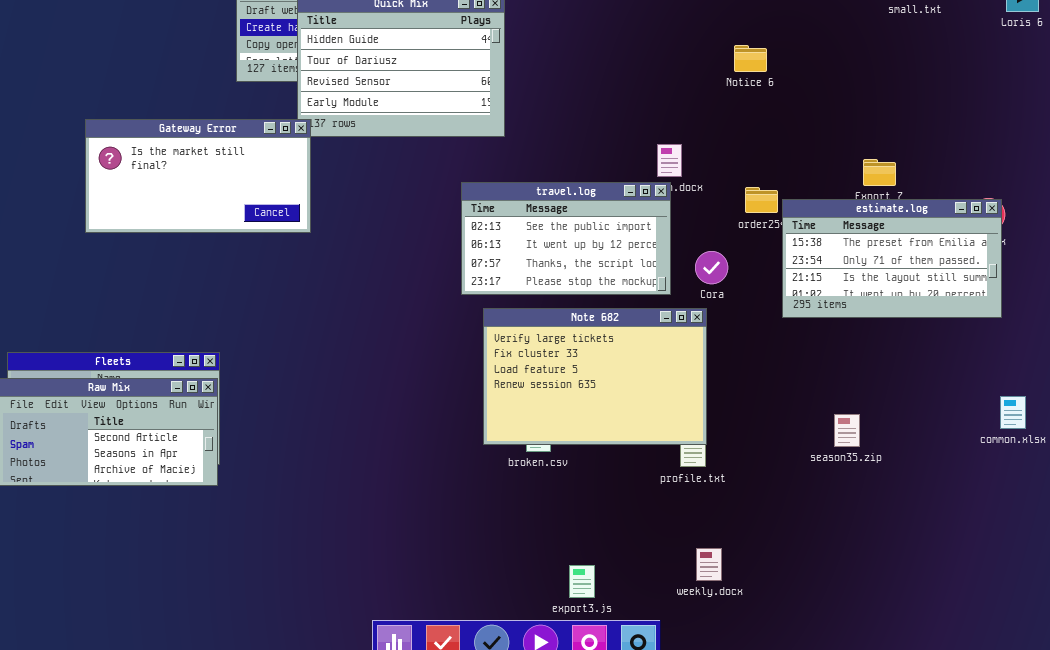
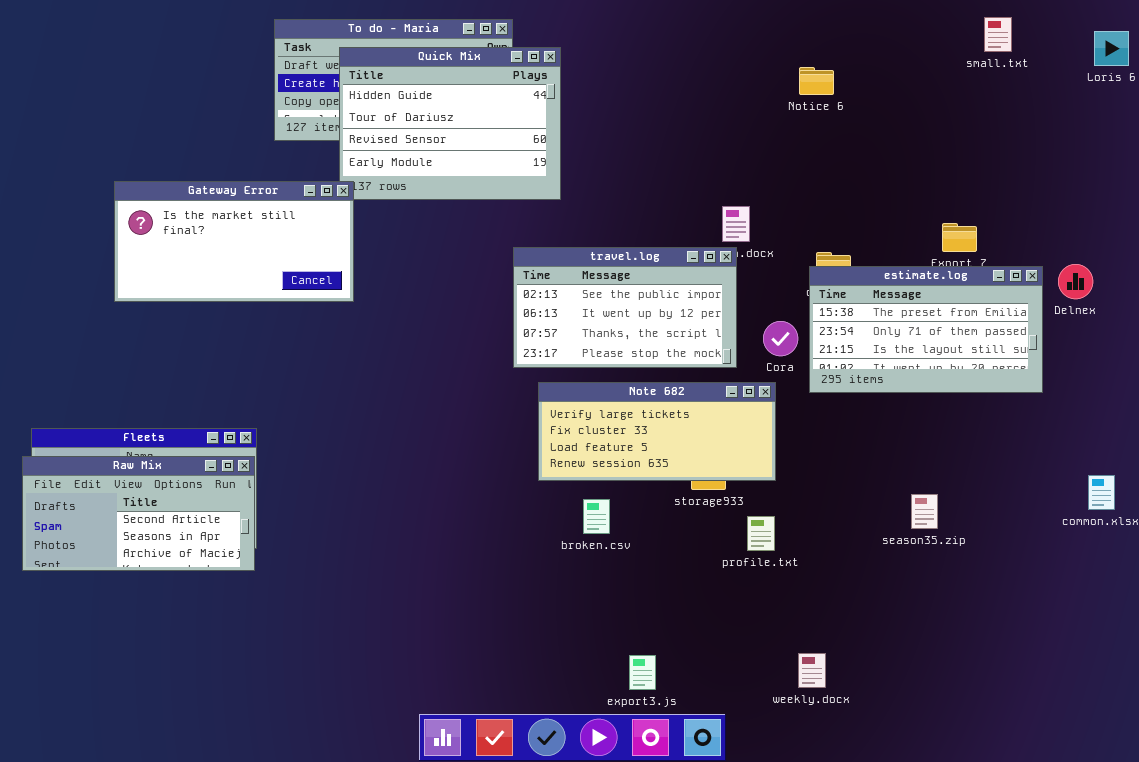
Notice 6: [734,45,767,72] -> [799,67,834,95], moved
estimate.log: [782,199,1002,318] -> [809,266,1043,393], moved
Note 682: [483,308,707,445] -> [538,382,776,481], resized
weekly.docx: [696,548,722,581] -> [798,653,826,688], moved

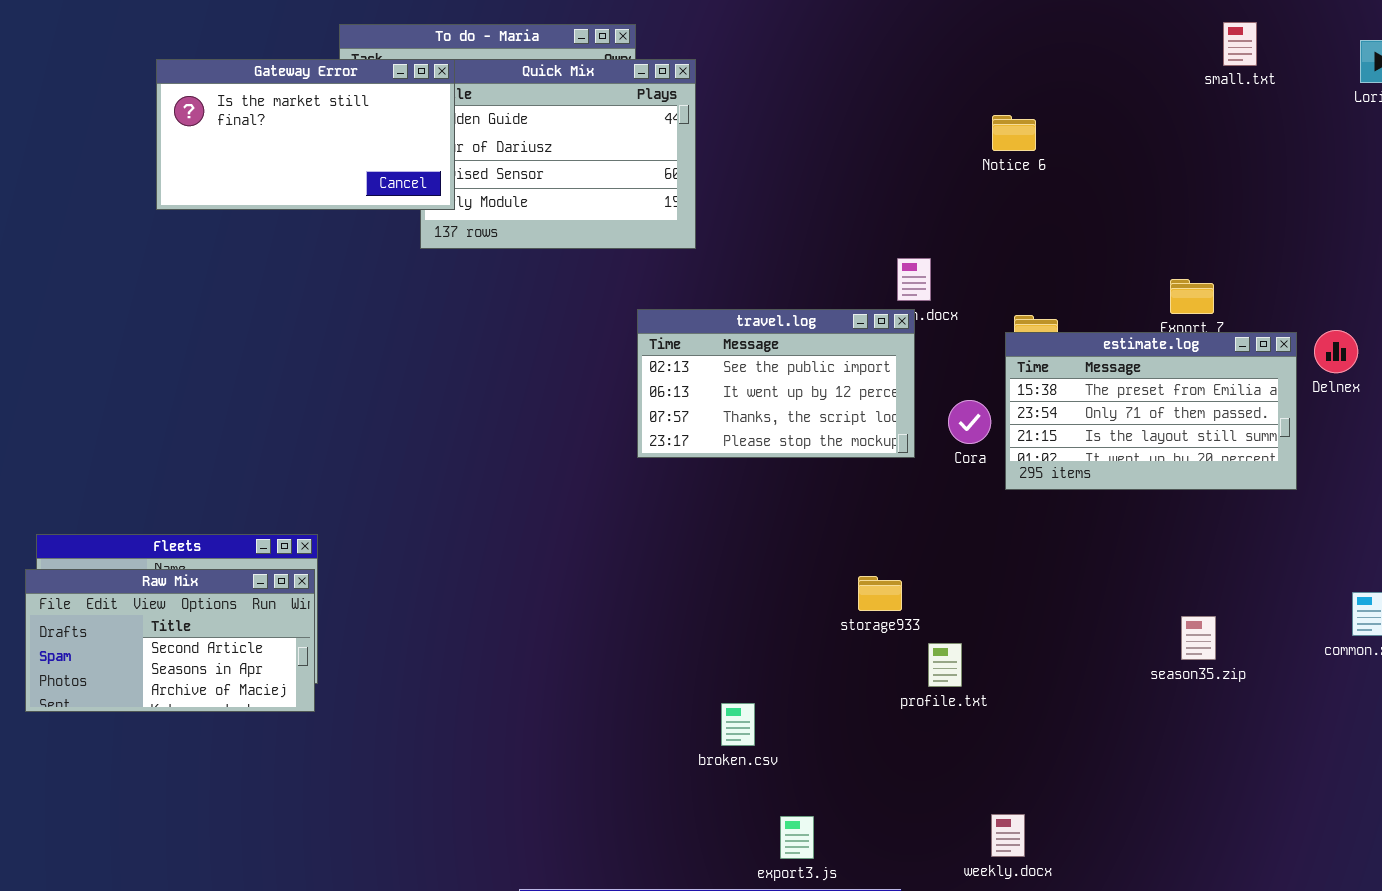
Notice 6: [799,67,834,95] -> [992,115,1036,151], moved
Gateway Error: [114,181,354,302] -> [156,59,455,210], moved
Note 682: [538,382,776,481] -> none, closed
season35.zip: [911,494,938,529] -> [1181,616,1216,660], moved
broken.csv: [583,499,610,534] -> [721,703,755,746], moved

